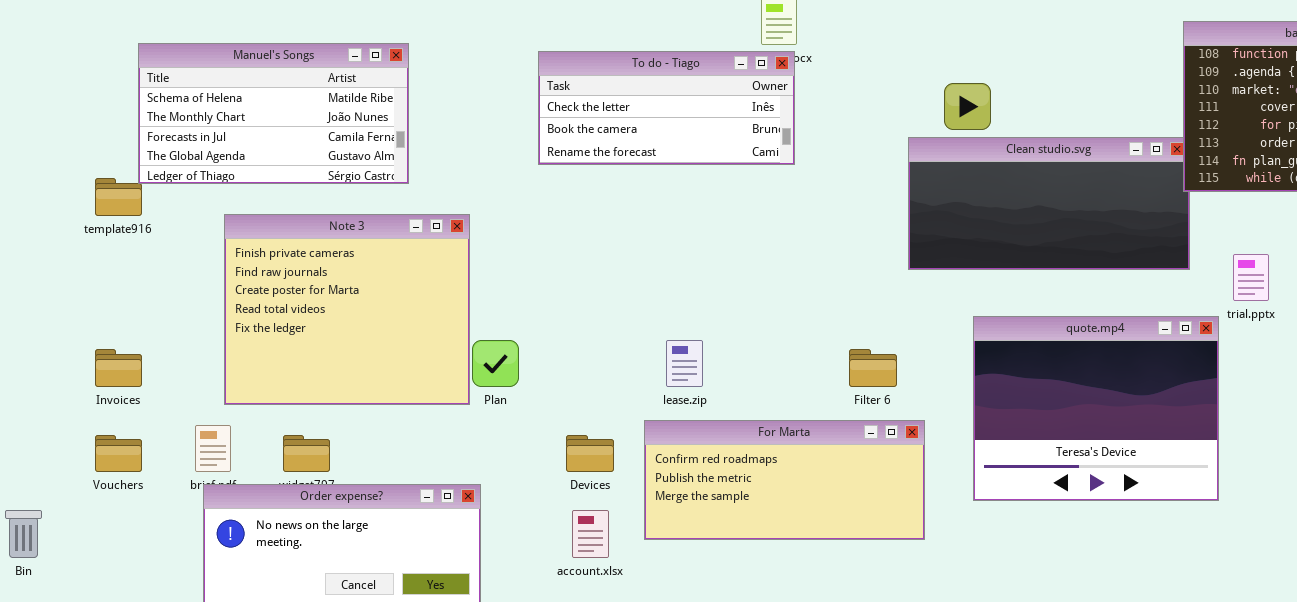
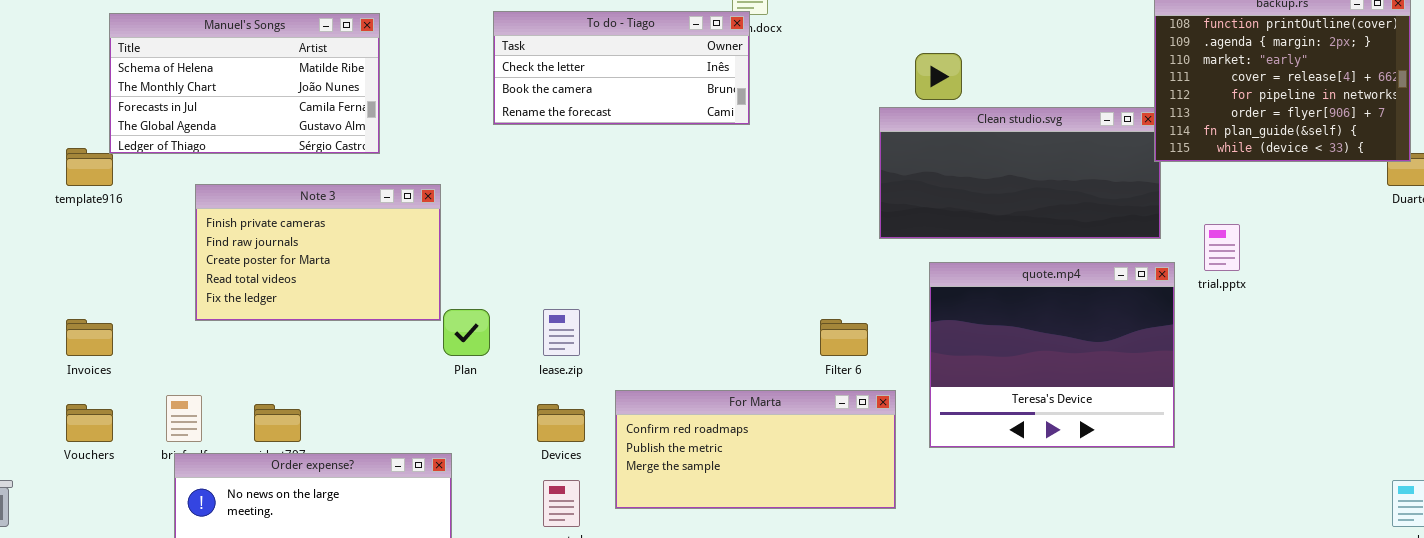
To do - Tiago: [538,51,795,165] -> [493,11,750,125], moved
Note 3: [224,214,470,405] -> [195,184,441,321], resized
quote.mp4: [973,316,1219,501] -> [929,262,1175,448], moved
lease.zip: [666,340,703,387] -> [543,309,580,356], moved

